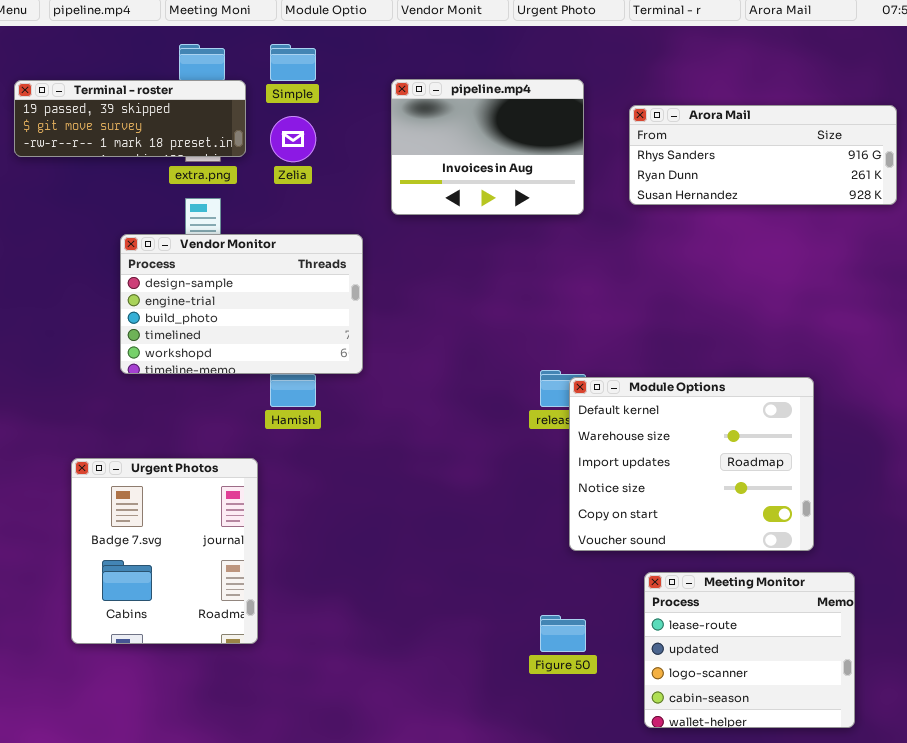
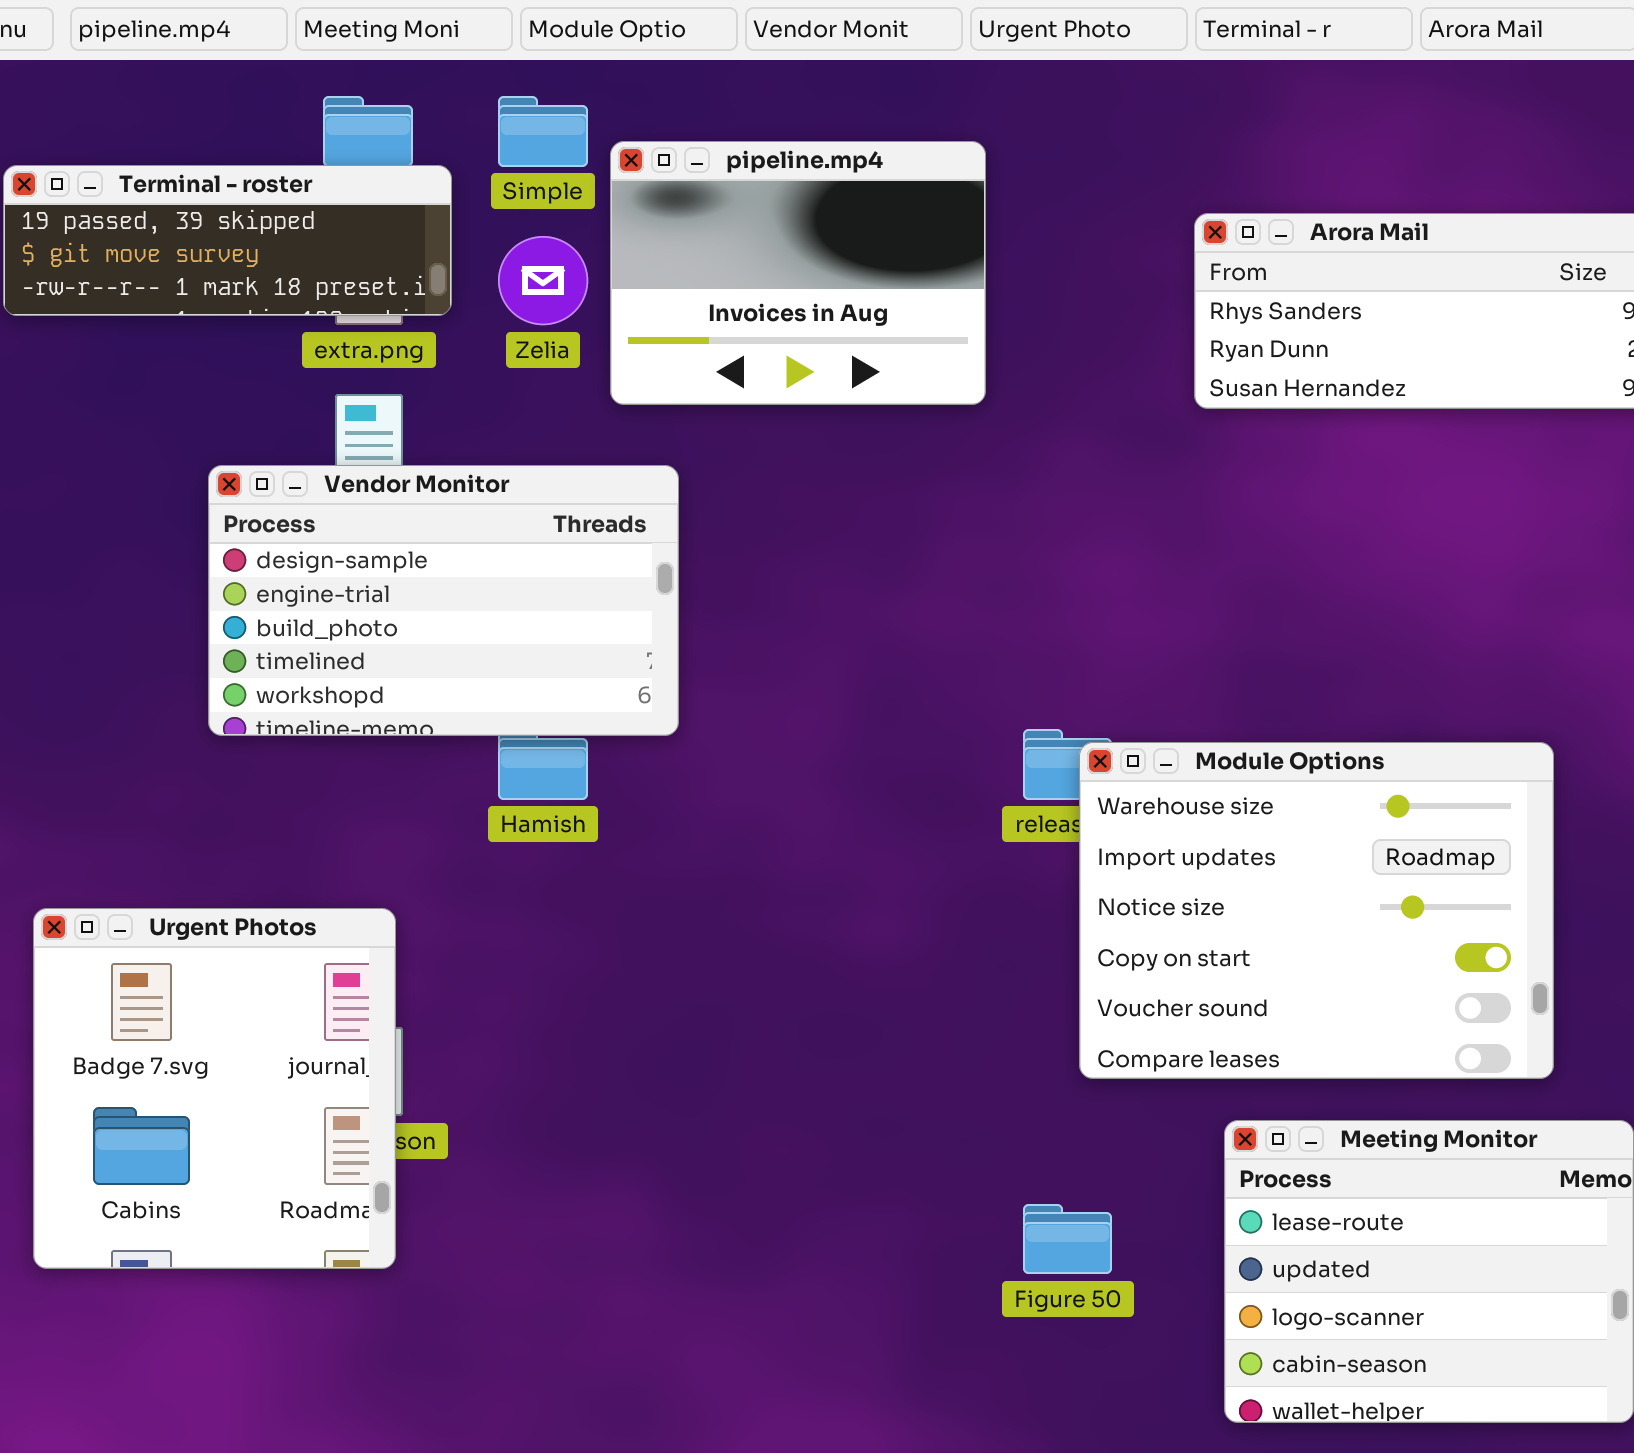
pipeline.mp4: [391,79,584,215] -> [610,141,986,405], moved
Module Options: [569,377,814,551] -> [1079,742,1554,1079], scrolled down 1 row
Urgent Photos: [71,458,258,644] -> [33,908,396,1269], moved

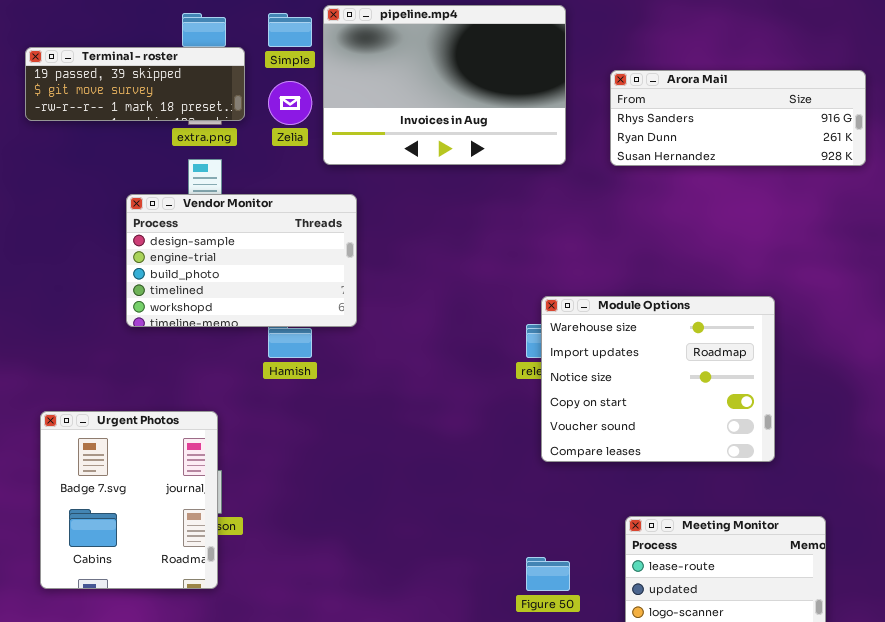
pipeline.mp4: [610,141,986,405] -> [323,5,566,165], resized
Module Options: [1079,742,1554,1079] -> [541,296,775,462], moved

